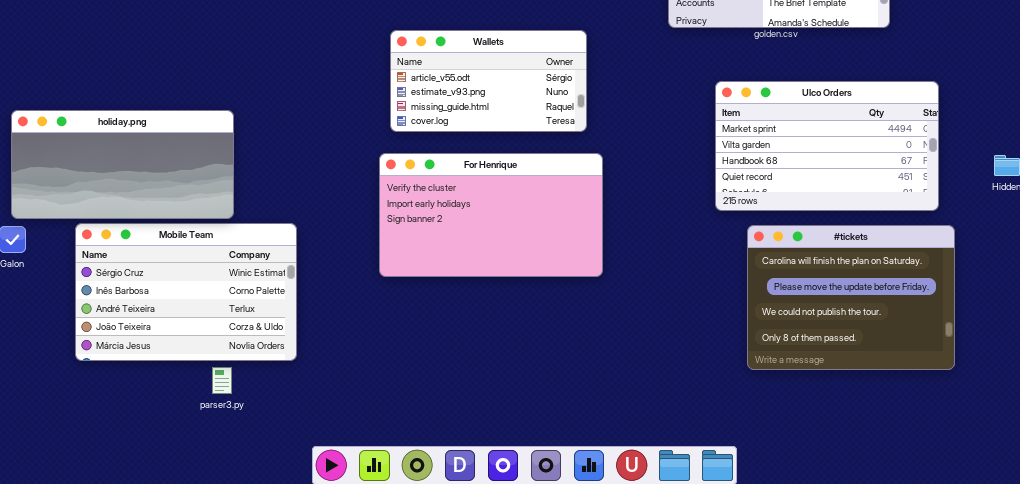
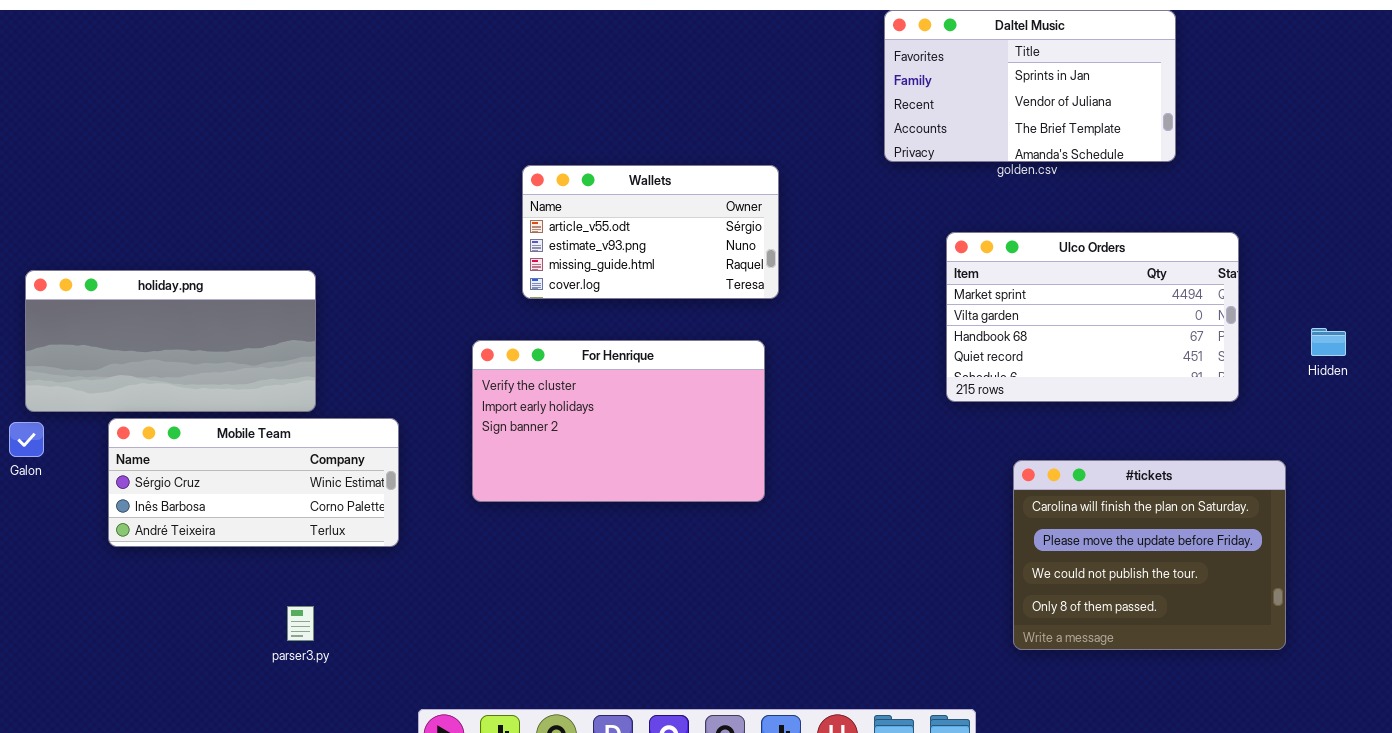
For Henrique: [379,153,603,277] -> [472,340,765,502], moved
Mobile Team: [75,223,297,361] -> [108,418,399,547], resized
#tickets: [747,225,955,370] -> [1013,460,1286,650], moved

